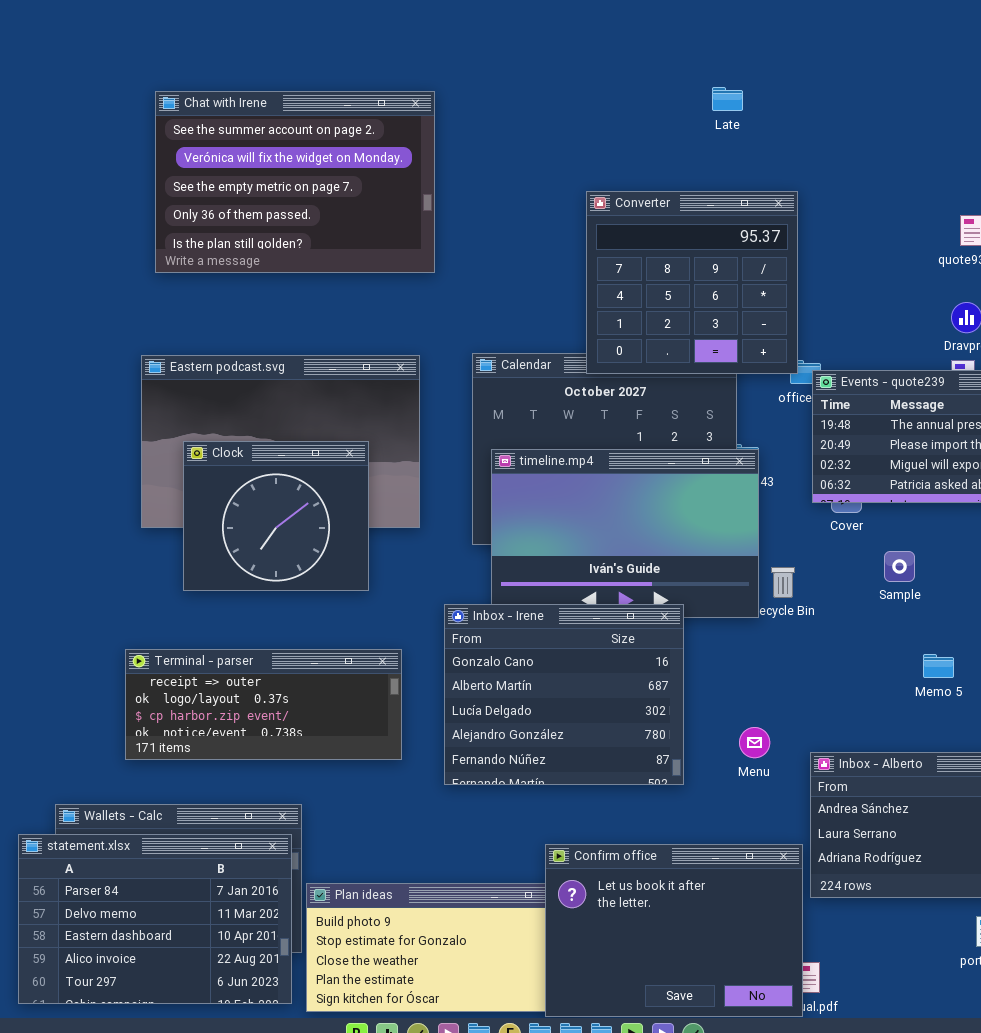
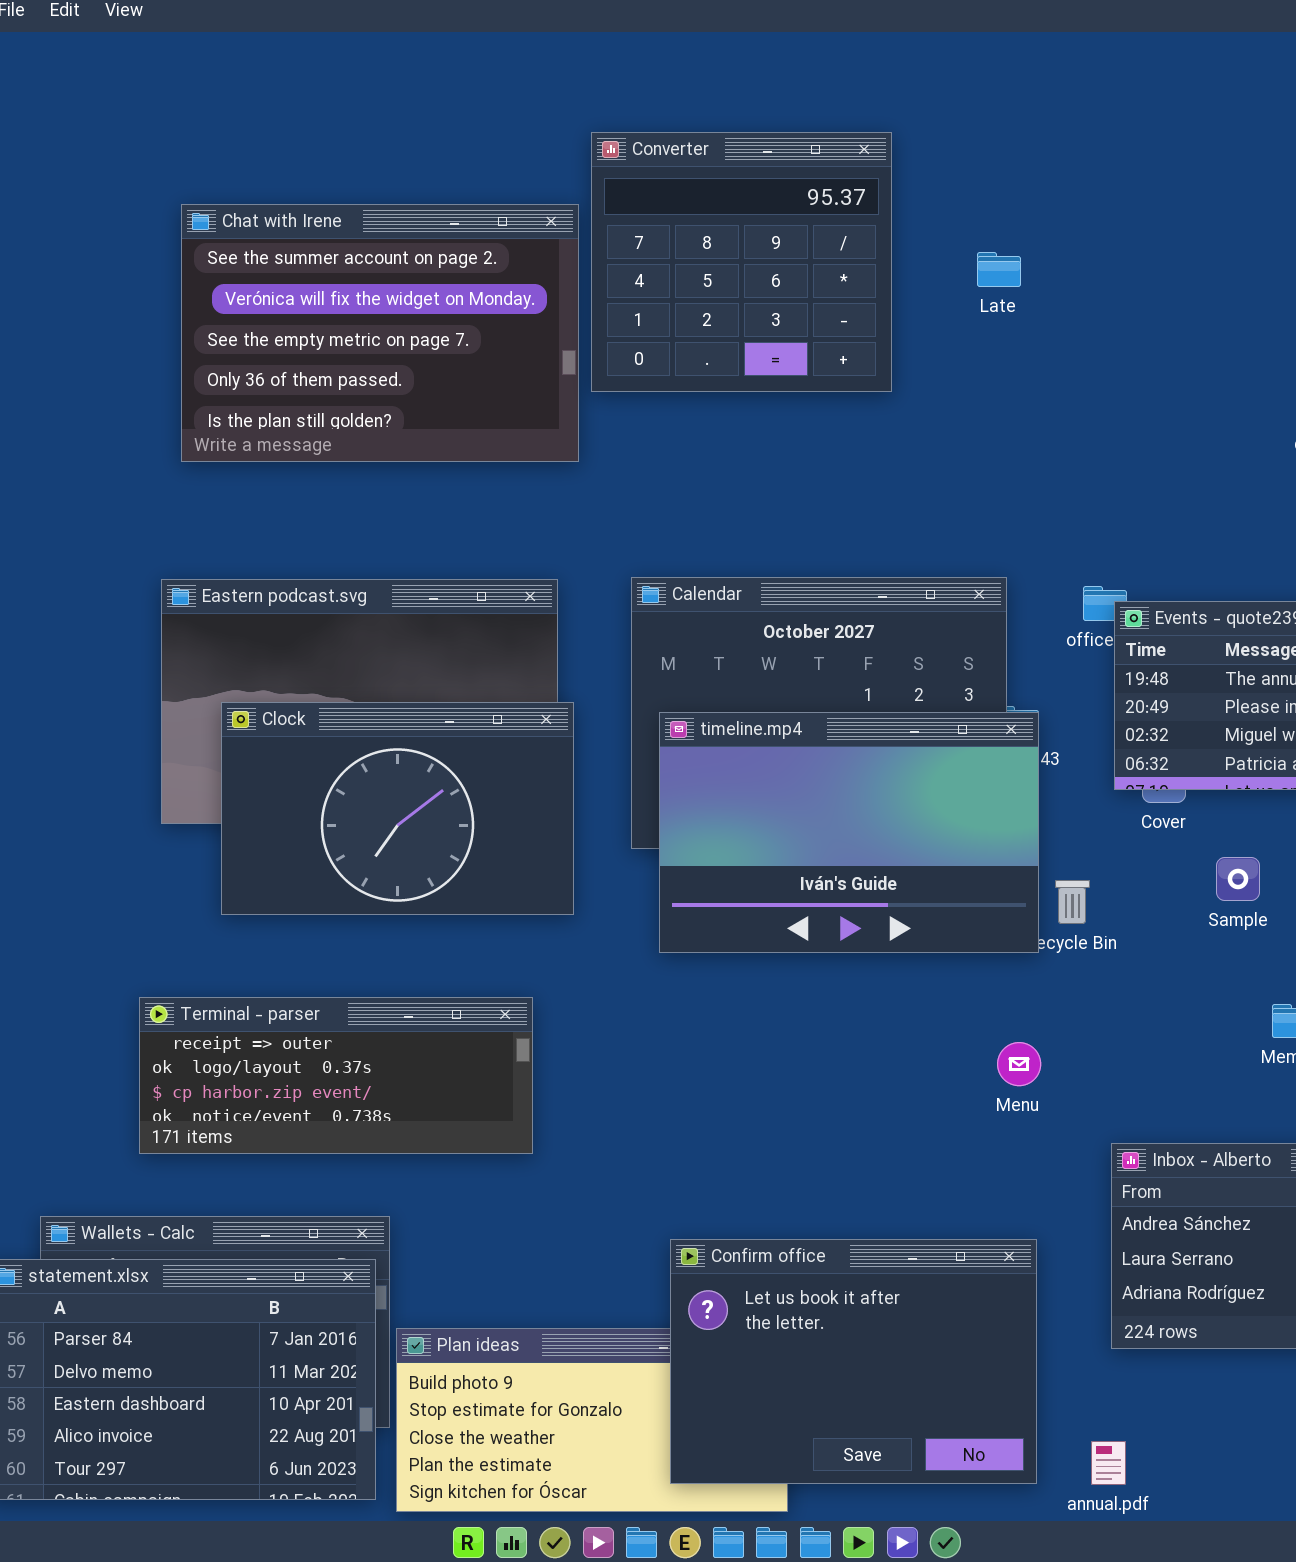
Late: [712,87,743,111] -> [977,252,1021,287], moved
Converter: [586,191,798,374] -> [591,132,892,392], moved
Clock: [183,441,369,591] -> [221,702,574,915], resized
Inbox - Irene: [444,604,684,785] -> none, closed
Menu: [739,727,770,758] -> [997,1042,1041,1086], moved
Confirm office: [545,844,803,1017] -> [670,1239,1037,1484], moved

